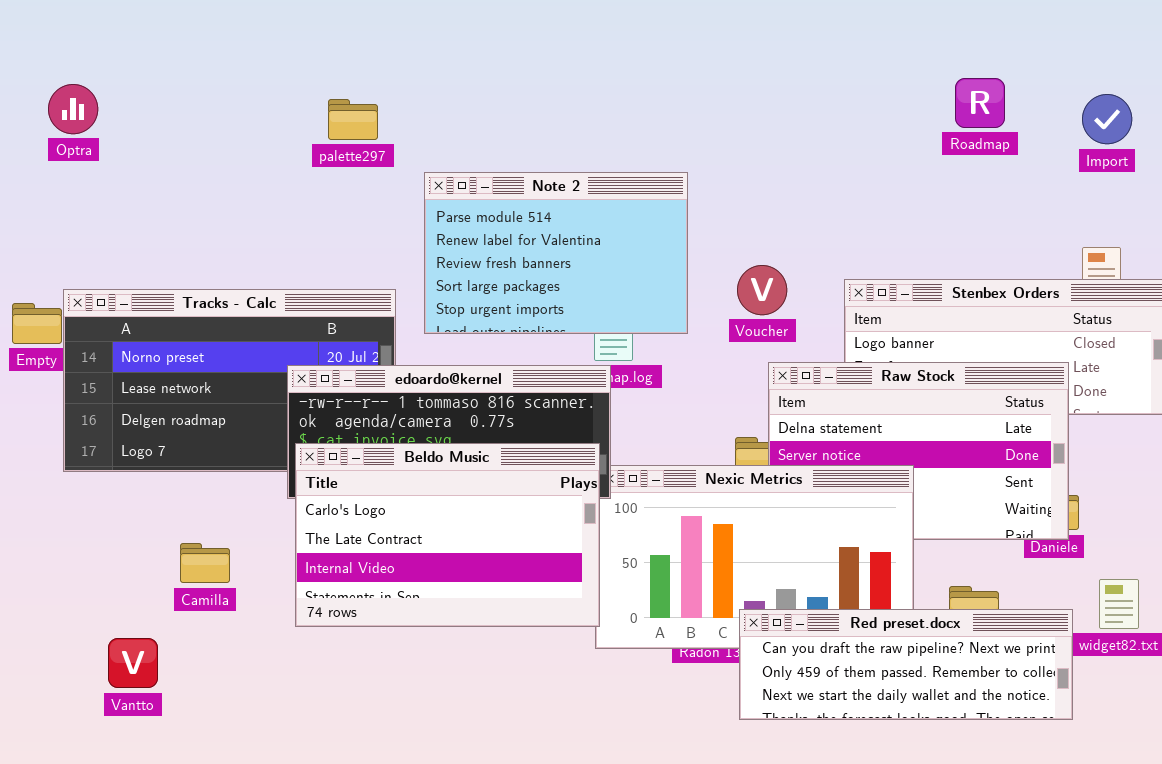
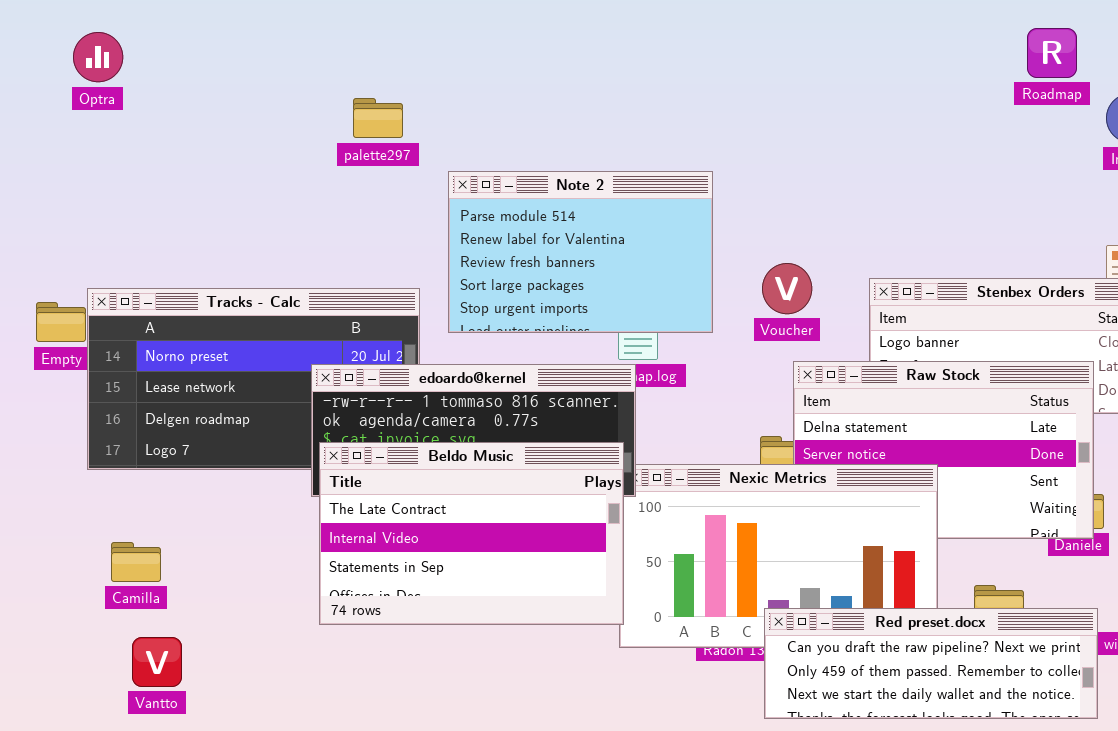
Roadmap: [955,78,1005,128] -> [1027,28,1077,78], moved
Optra: [48,84,98,134] -> [73,32,123,82], moved
Beldo Music: [295,443,600,627] -> [319,442,624,625], scrolled down 1 row
Camilla: [180,543,230,583] -> [111,542,161,582], moved

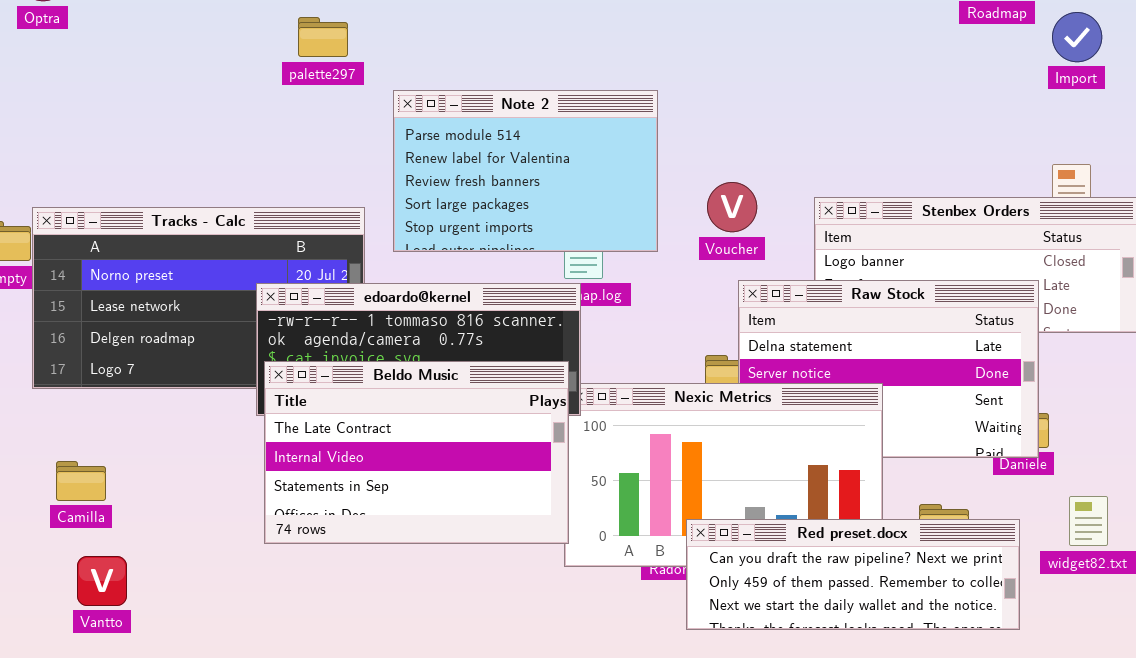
Red preset.docx: [764,608,1098,719] -> [686,519,1020,630], moved

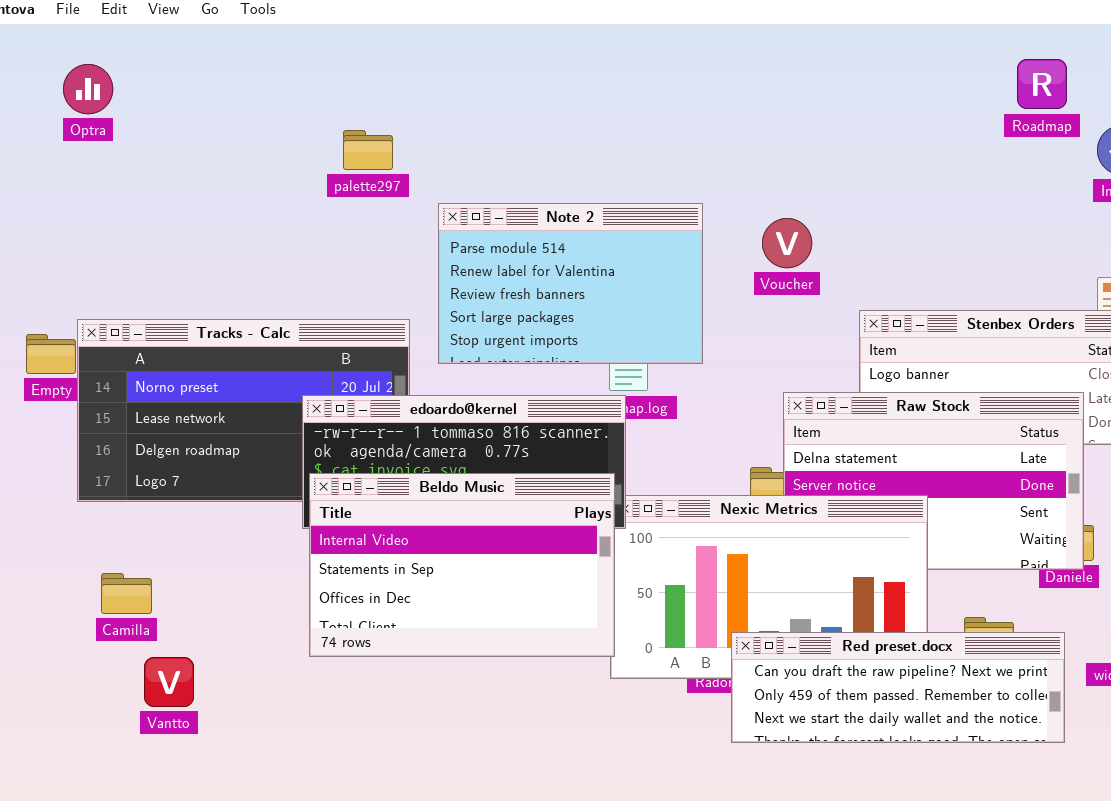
Voucher: [707,182,757,232] -> [762,218,812,268], moved
Beldo Music: [264,361,569,544] -> [309,473,615,657], scrolled down 1 row
Vantto: [77,556,127,606] -> [144,657,194,707], moved

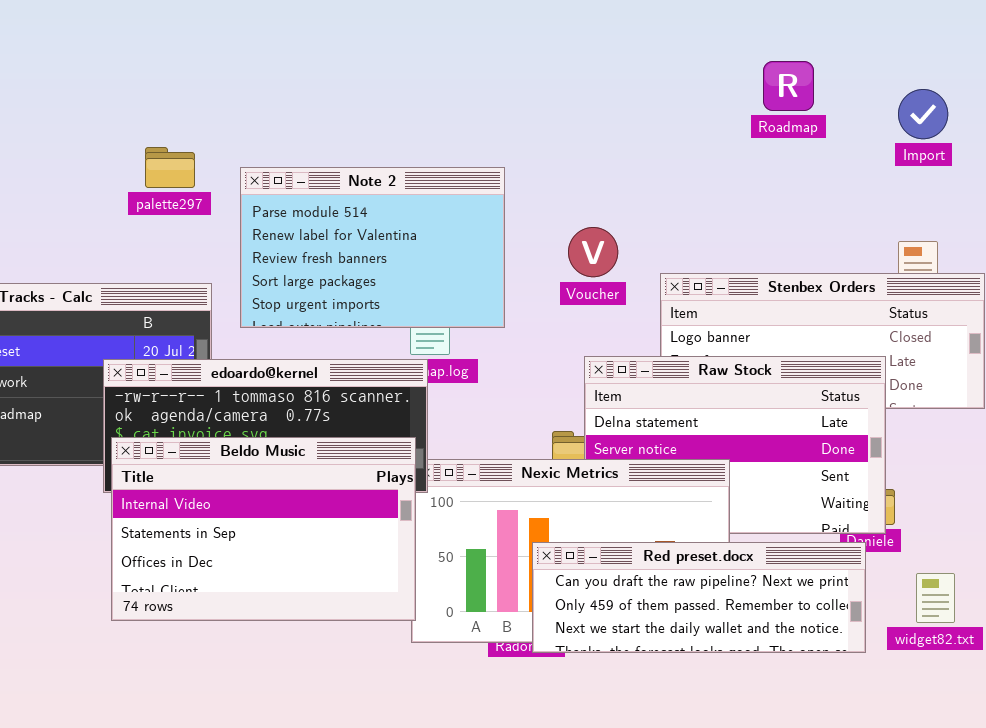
Roadmap: [1017,59,1067,109] -> [763,61,814,111], moved
palette297: [343,130,393,170] -> [145,147,195,188], moved
Voucher: [762,218,812,268] -> [568,227,618,277], moved
Red preset.docx: [731,632,1065,743] -> [532,542,866,653], moved

